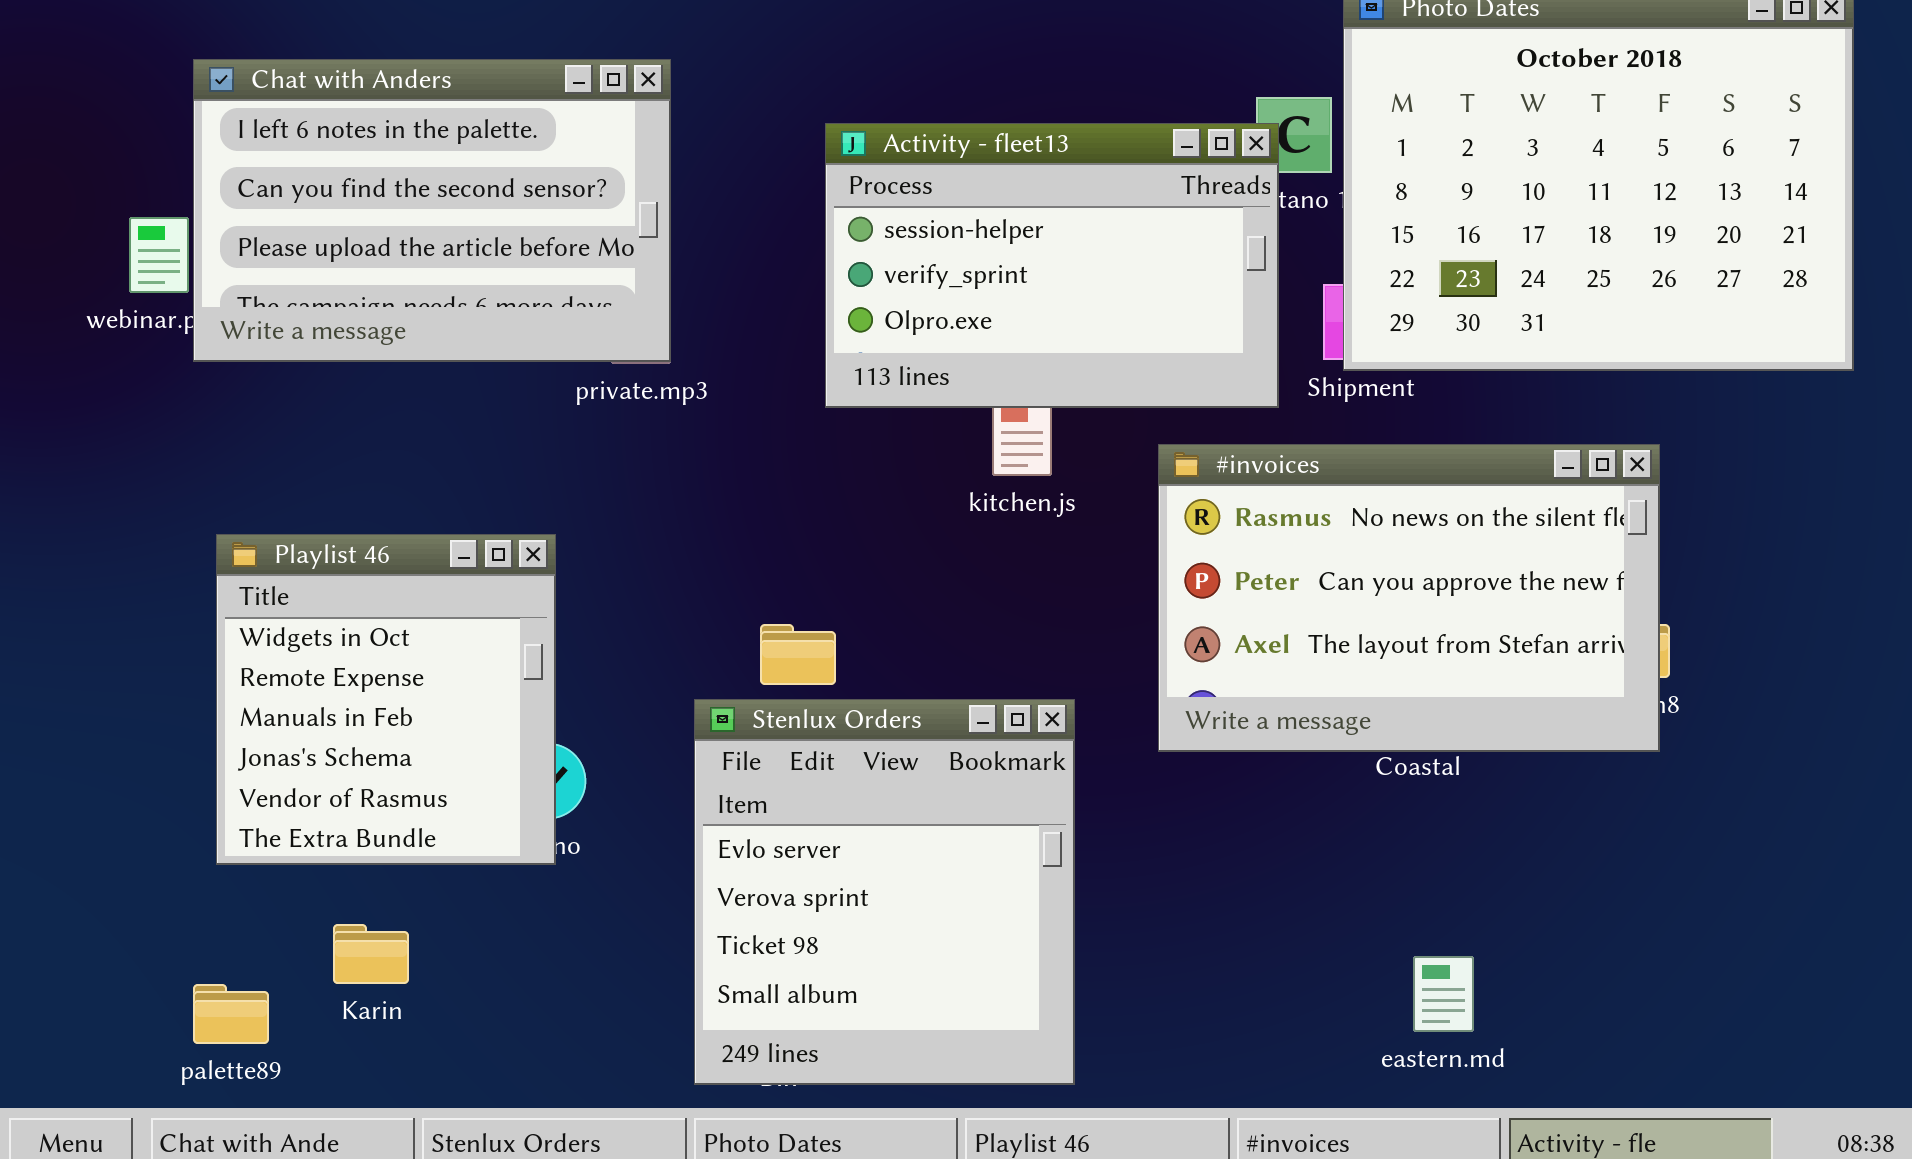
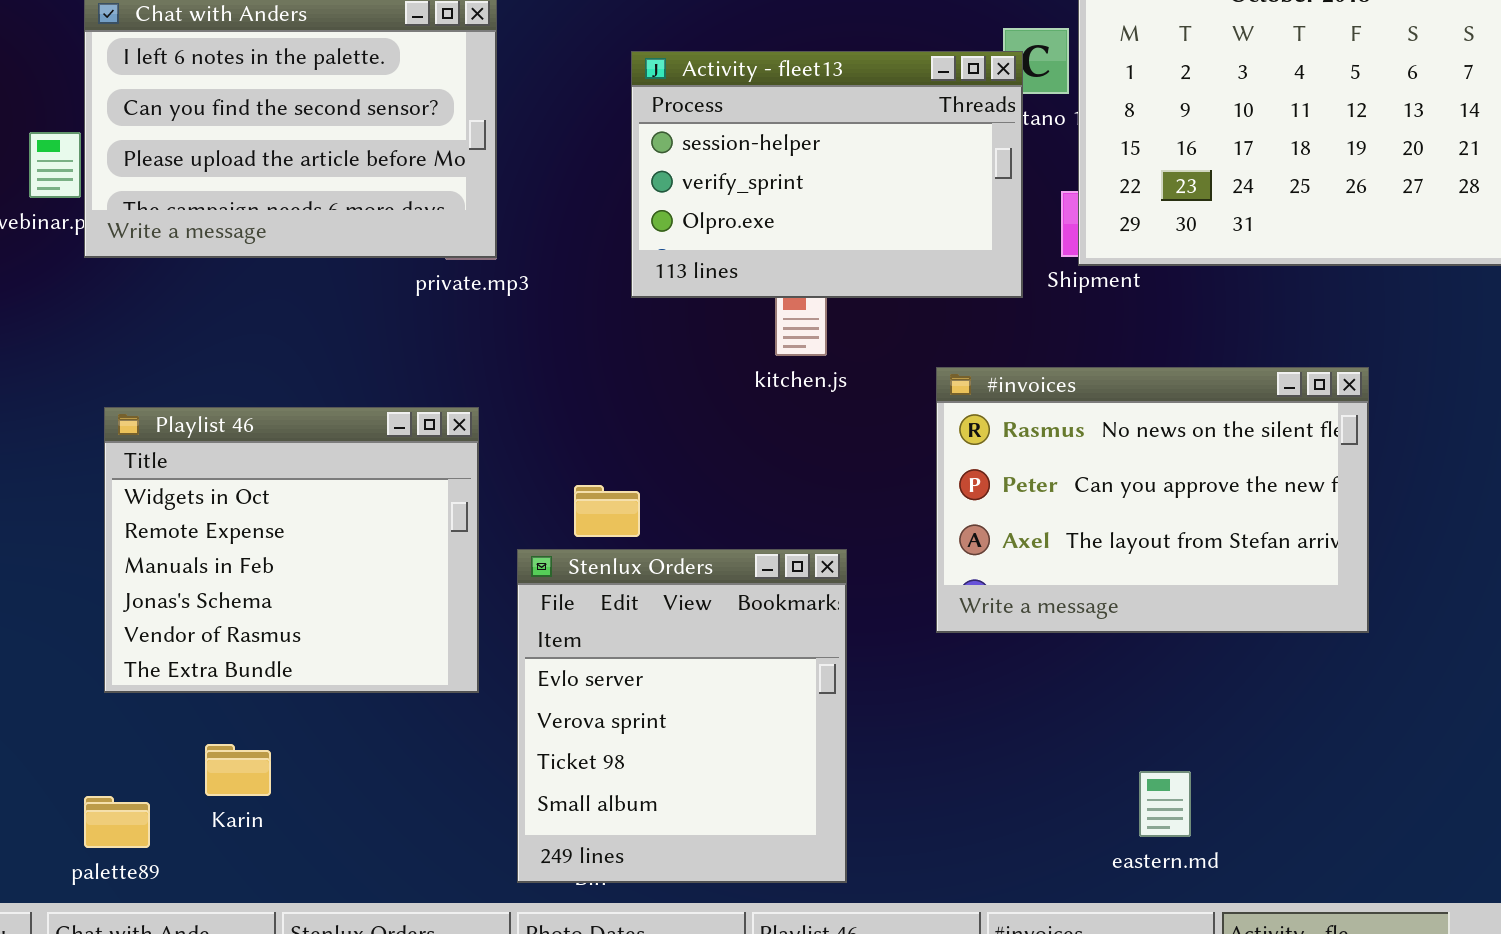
#invoices: [1158,444,1660,752] -> [936,367,1369,633], moved
Playlist 46: [216,534,556,865] -> [104,407,479,693], resized

